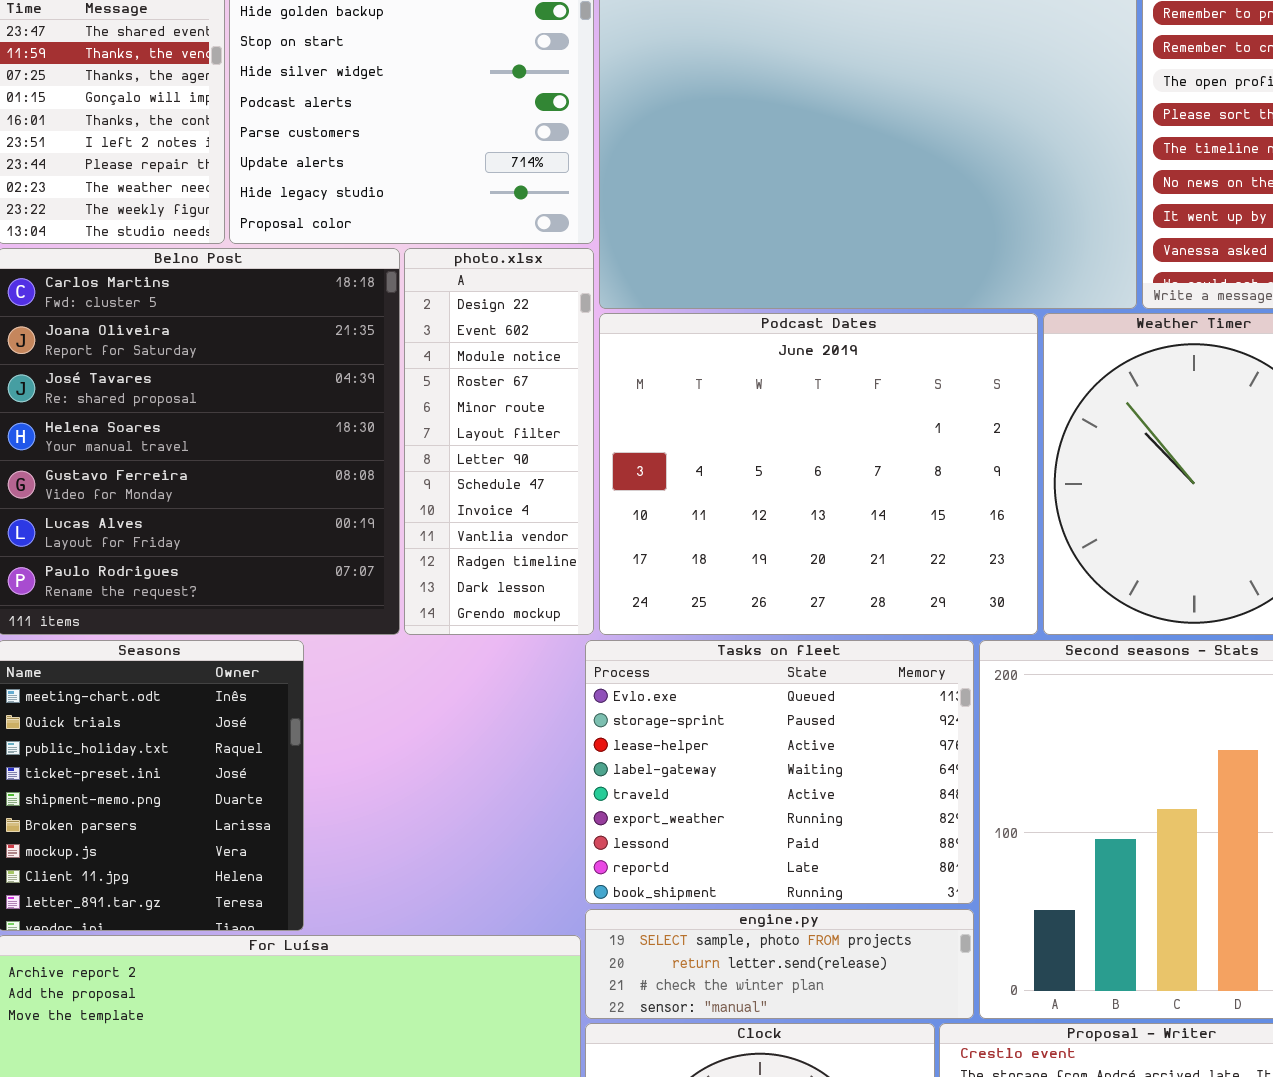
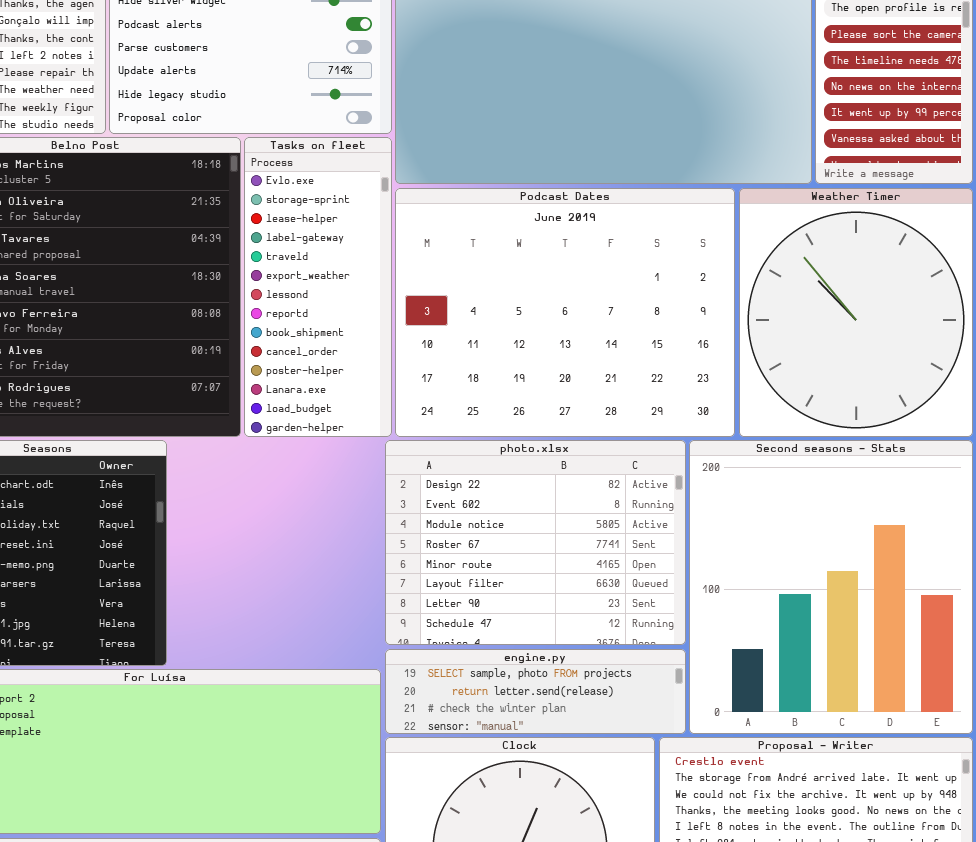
photo.xlsx: [404,248,594,635] -> [385,440,686,645], moved, resized
Tasks on fleet: [585,640,974,904] -> [244,137,392,437], moved, resized

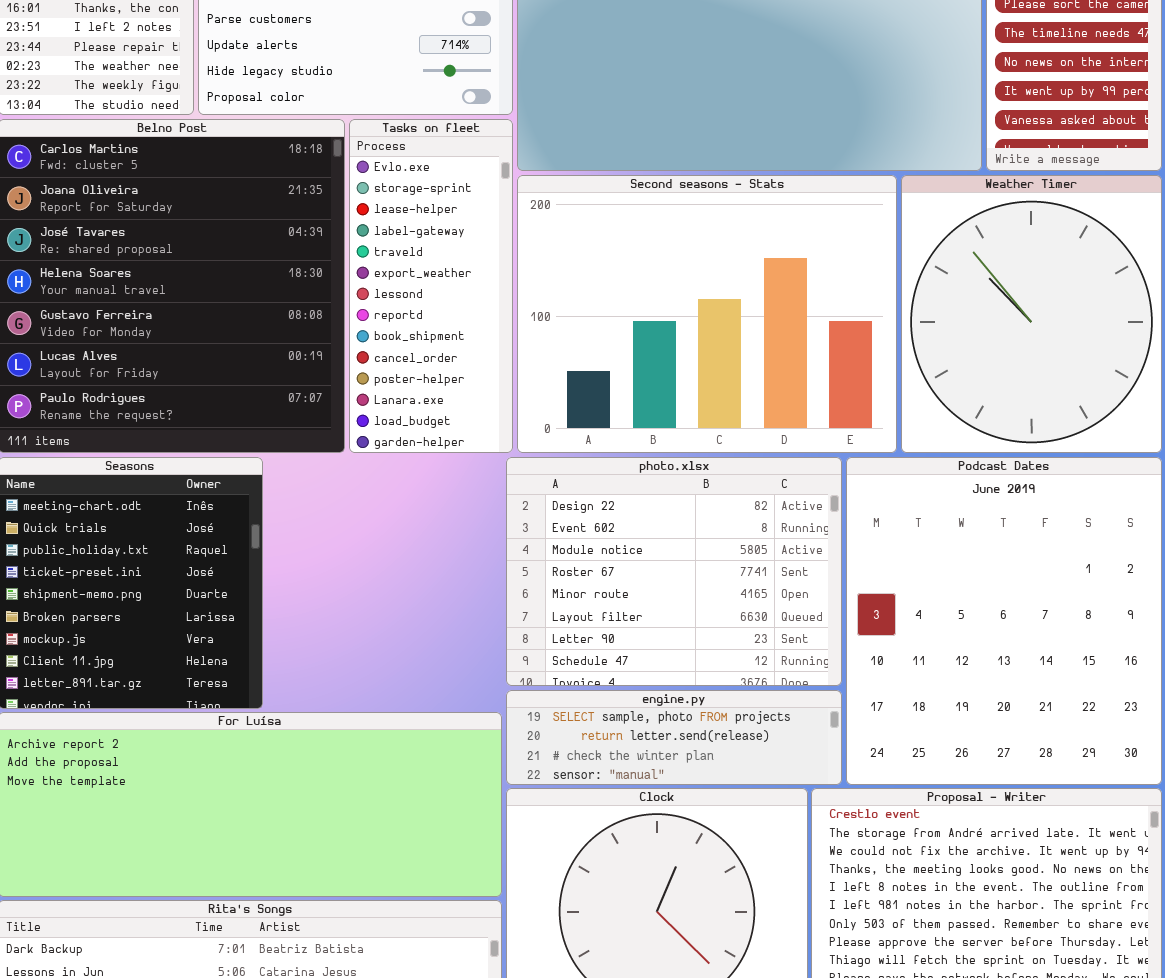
Podcast Dates: [395,188,735,437] -> [846,457,1162,785], moved, resized
Second seasons - Stats: [689,440,973,734] -> [517,175,897,453], moved, resized

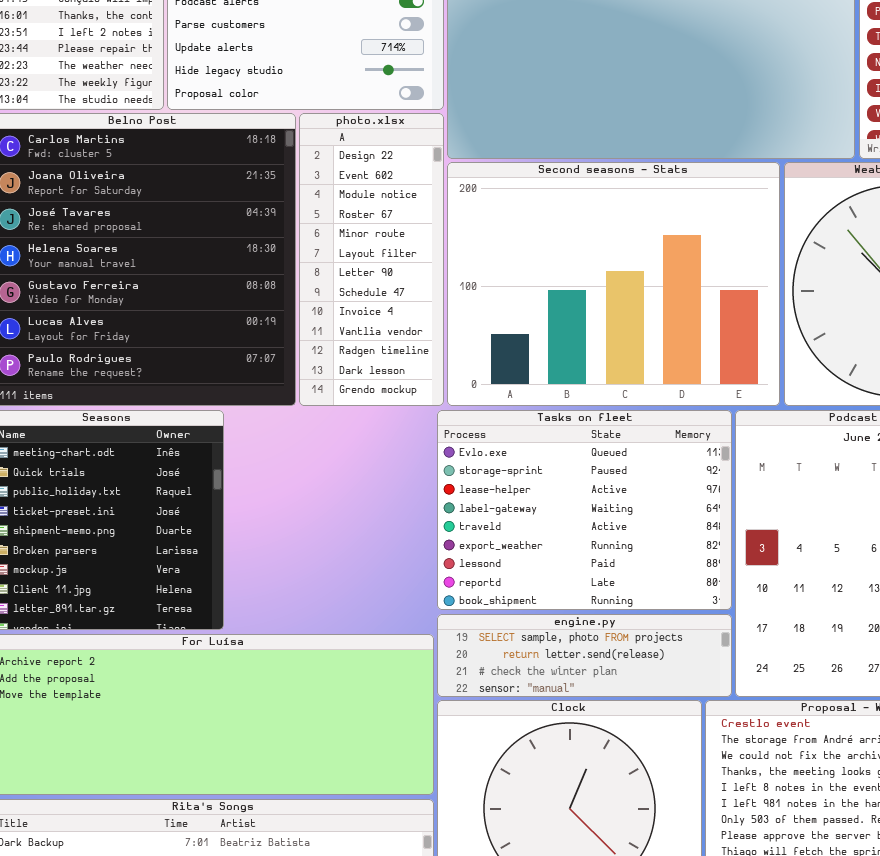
Tasks on fleet: [349,119,513,453] -> [437,410,732,610], moved, resized
photo.xlsx: [506,457,842,686] -> [299,113,444,406], moved, resized

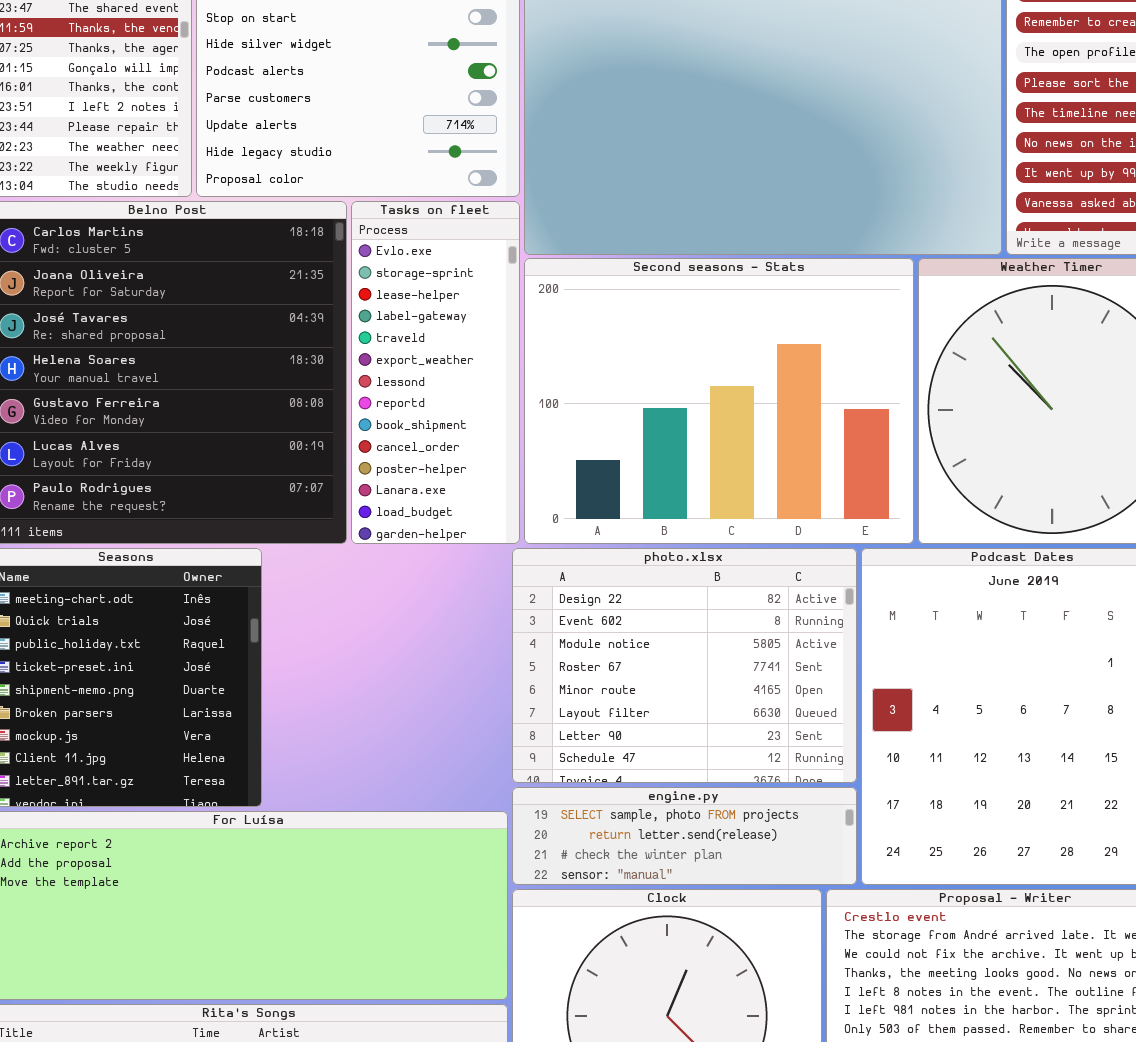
photo.xlsx: [299,113,444,406] -> [512,548,857,783], moved, resized
Tasks on fleet: [437,410,732,610] -> [351,201,520,544], moved, resized

